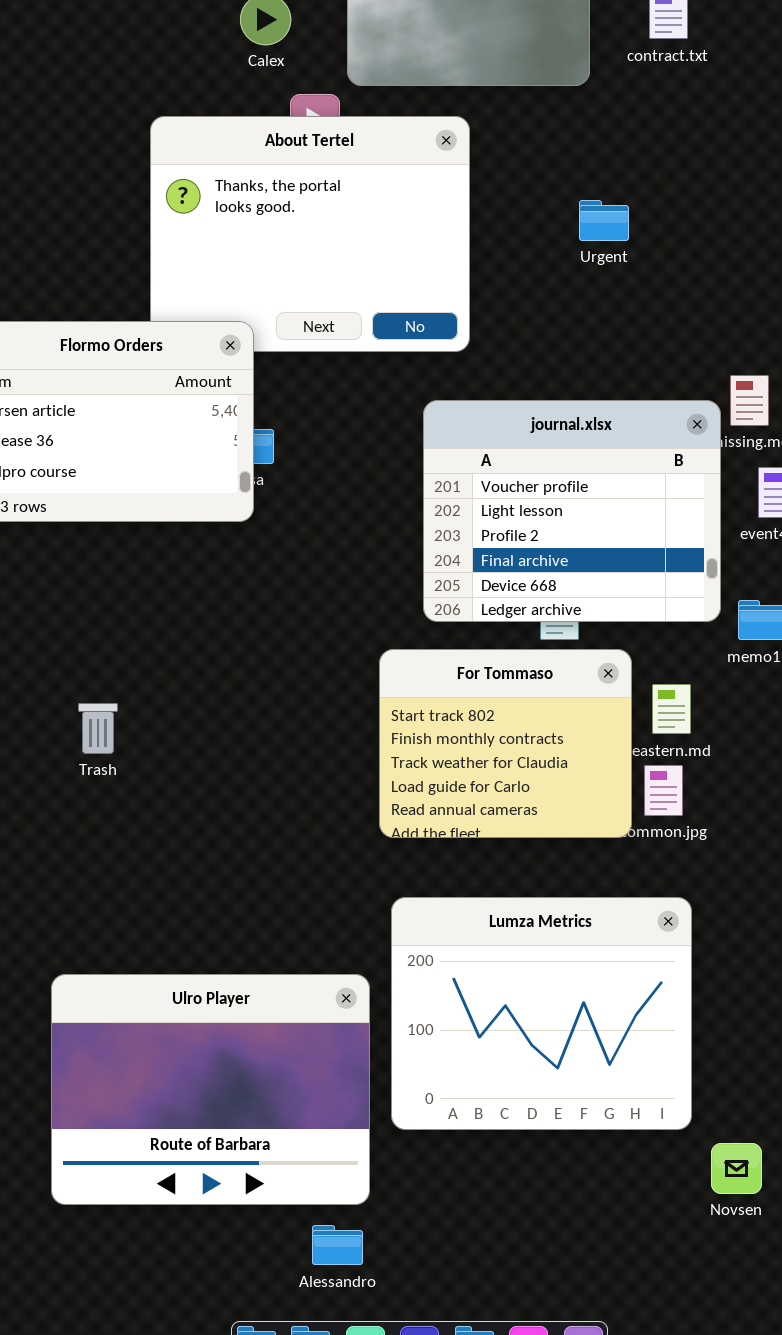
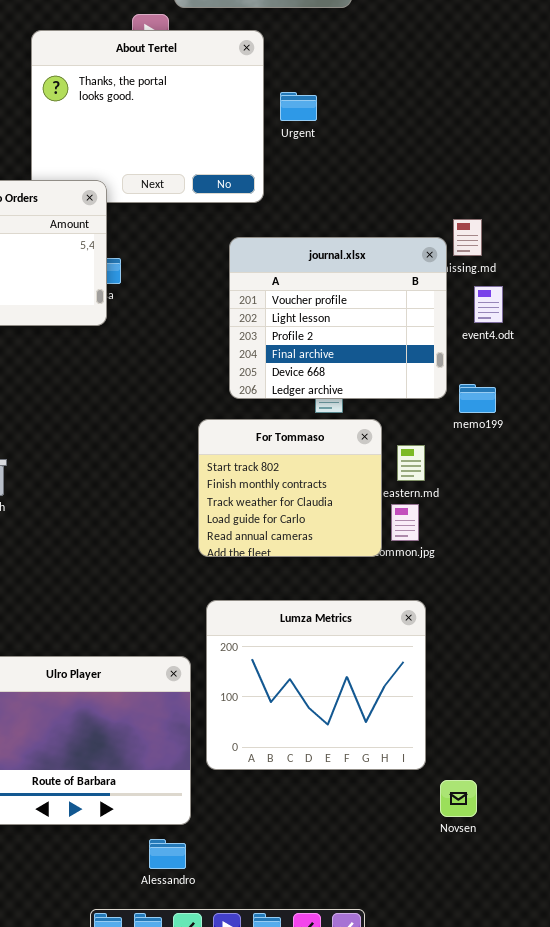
Urgent: [579,200,629,241] -> [280,92,317,121], moved

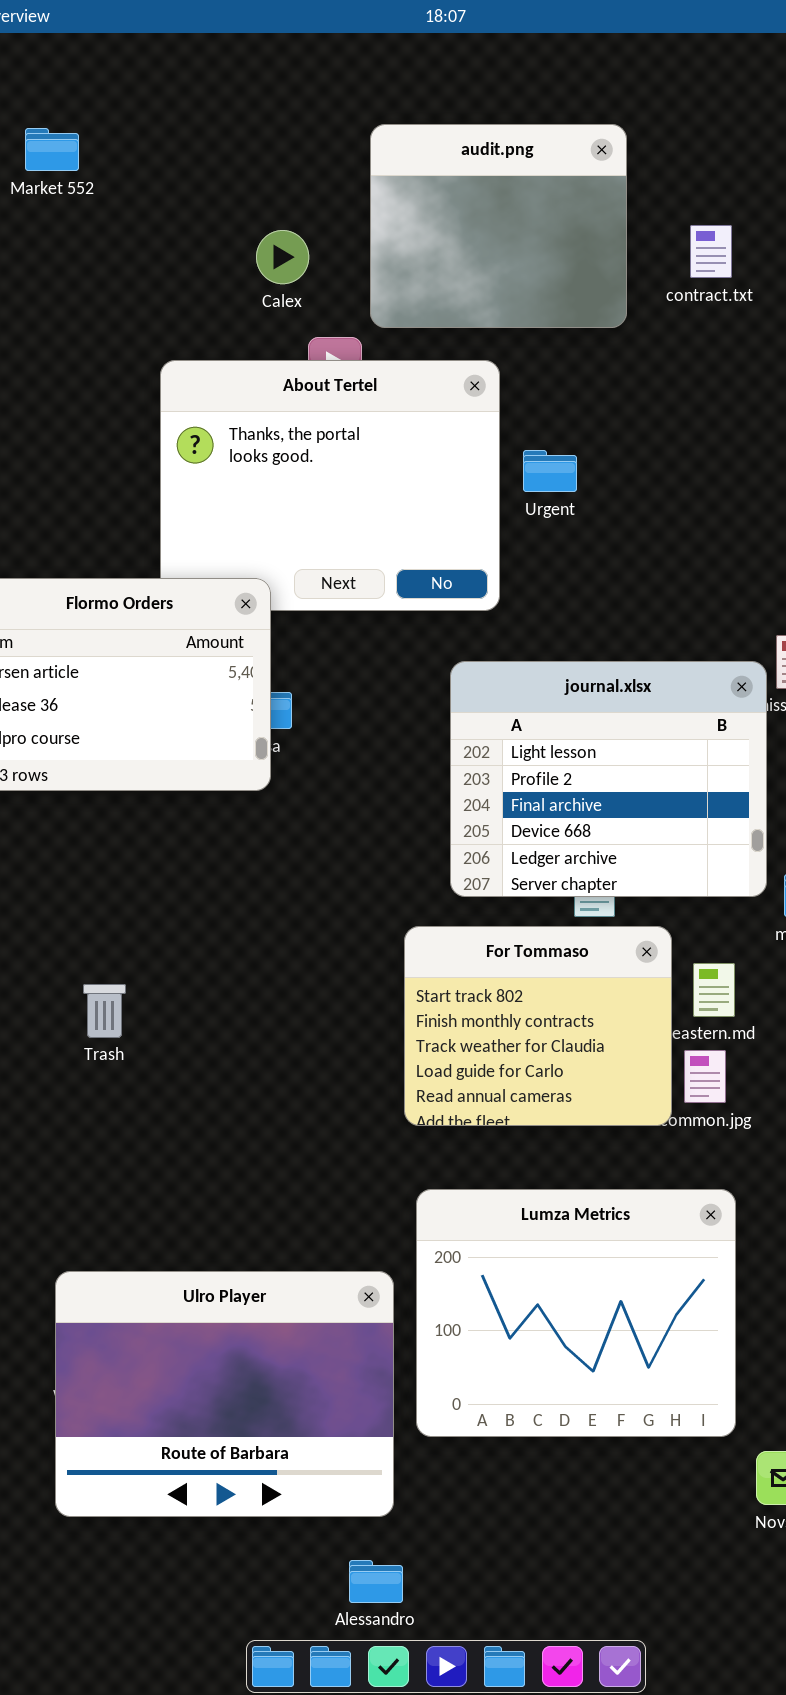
journal.xlsx: [229,237,447,399] -> [450,661,767,897], scrolled down 1 row
Alessandro: [149,839,186,869] -> [349,1560,403,1603], moved

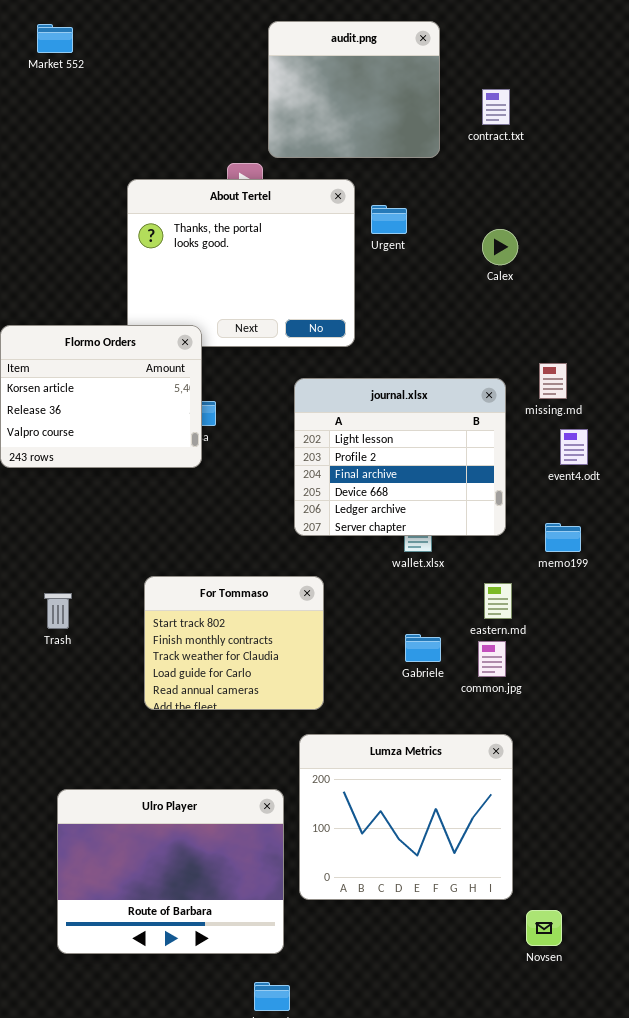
Calex: [256,230,309,284] -> [482,229,518,265], moved
Urgent: [523,450,577,492] -> [371,205,407,234], moved
journal.xlsx: [450,661,767,897] -> [294,378,506,536], moved
For Tommaso: [404,926,672,1126] -> [144,576,324,710], moved
Trash: [83,984,126,1038] -> [44,593,72,629], moved

